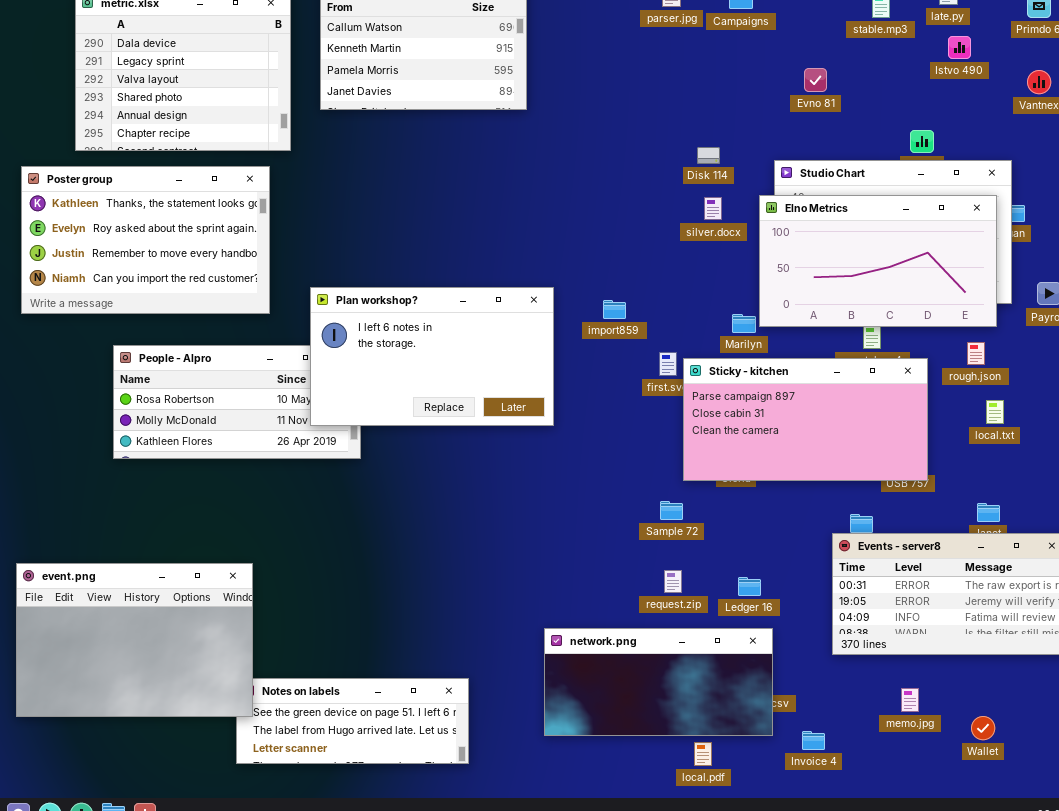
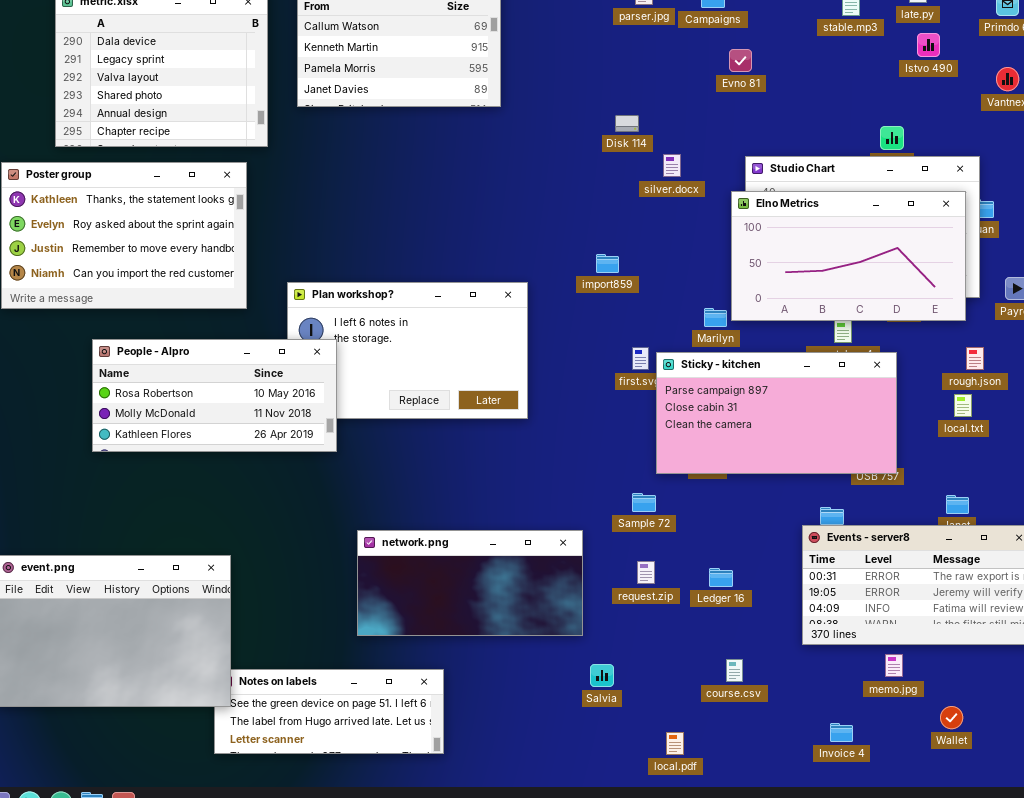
Evno 81: [804,68,827,92] -> [729,49,752,72], moved
Disk 114: [697,147,720,164] -> [615,115,639,132], moved
silver.docx: [704,197,722,220] -> [663,154,681,177], moved
import859: [603,300,626,319] -> [596,254,619,273], moved
rough.json: [967,342,985,365] -> [966,347,984,370], moved
People - Alpro: [113,345,361,459] -> [92,339,337,452], raised
network.png: [544,628,773,736] -> [357,530,583,636], moved
memo.jpg: [901,688,919,712] -> [885,654,903,677], moved
Invoice 4: [802,731,825,750] -> [830,723,853,742], moved

